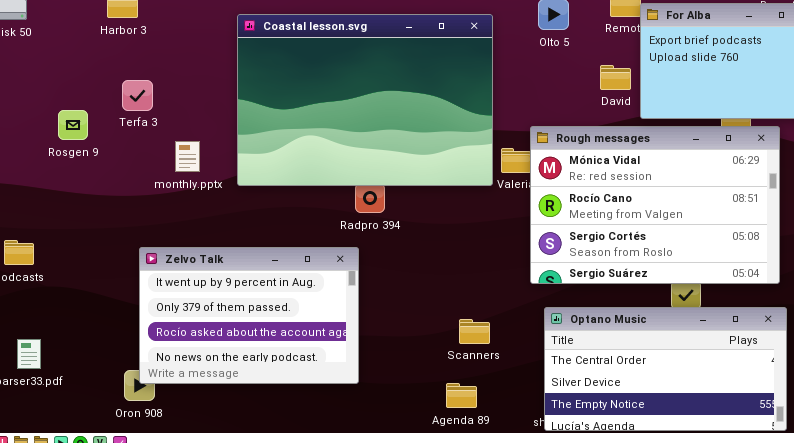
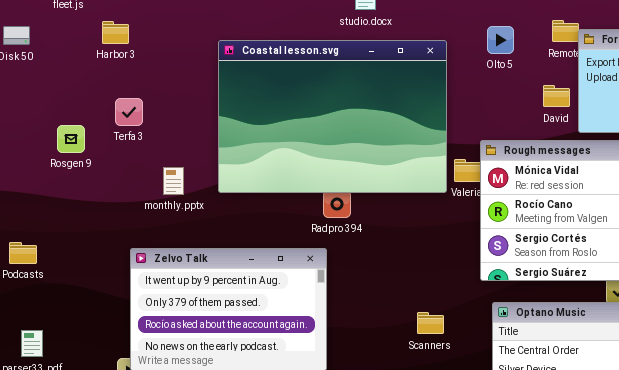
monthly.pptx: [175,141,200,172] -> [163,167,184,195], moved

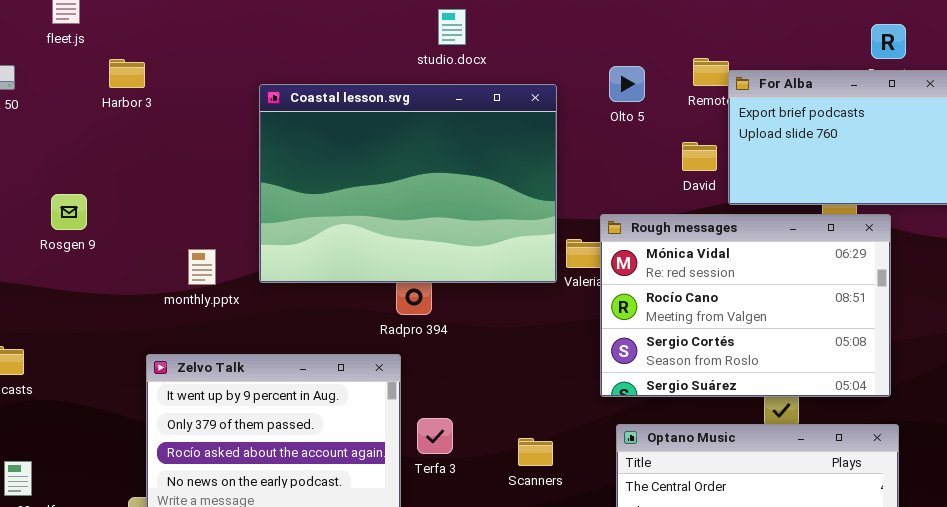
Terfa 3: [115,98,143,126] -> [417,418,453,454], moved

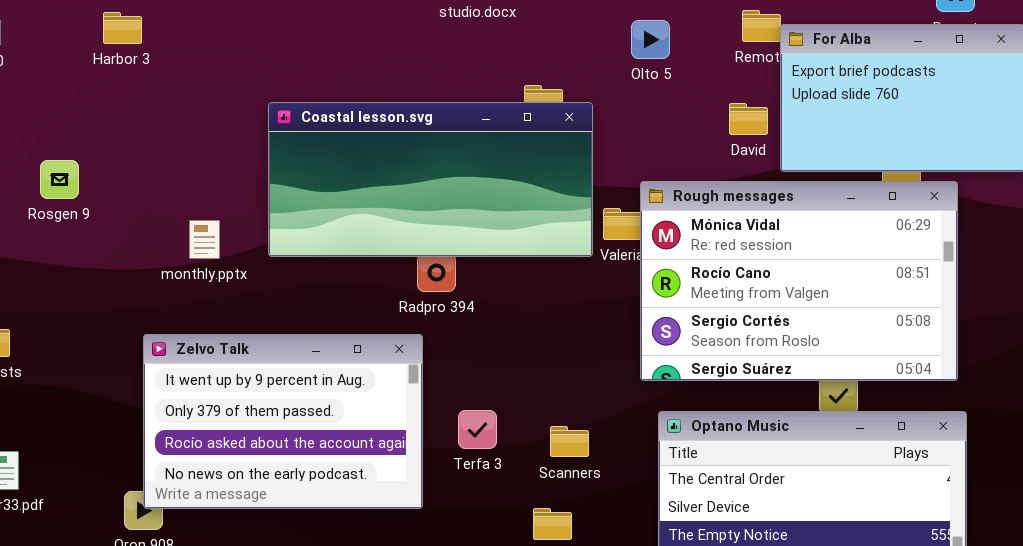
Olto 5: [609,66,645,102] -> [631,20,670,59], moved
Coastal lesson.svg: [259,84,557,283] -> [268,102,593,257], resized
Terfa 3: [417,418,453,454] -> [458,410,497,449], moved

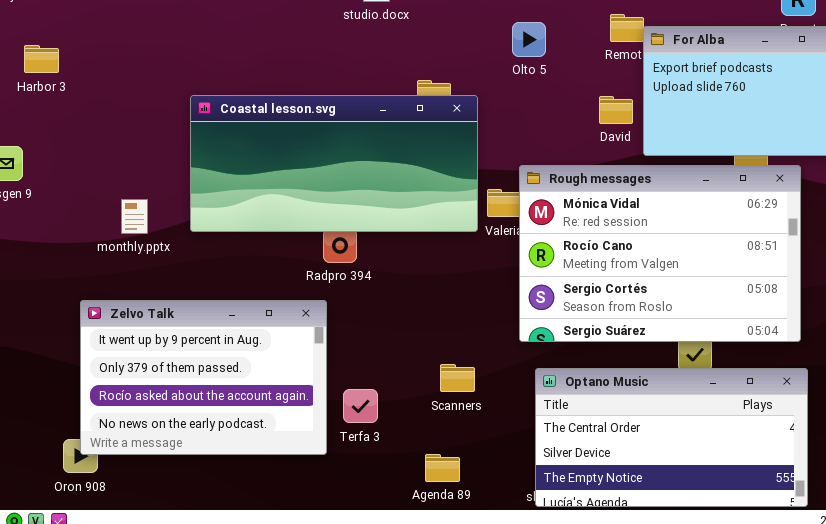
Harbor 3: [103,12,142,44] -> [24,45,59,73], moved
Terfa 3: [458,410,497,449] -> [343,389,378,423], moved
Scanners: [550,426,589,457] -> [440,364,475,392], moved

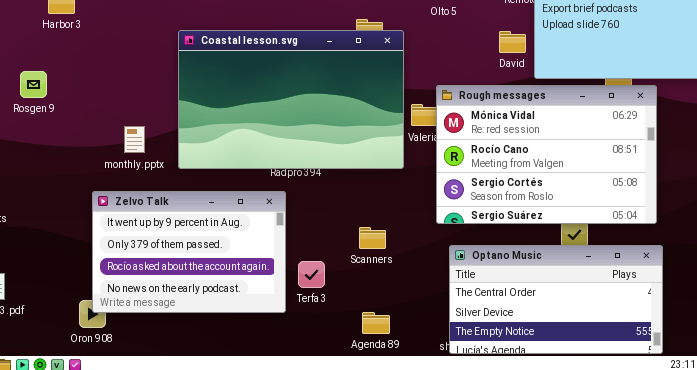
Coastal lesson.svg: [190,95,478,232] -> [178,30,404,169], resized
monthly.pptx: [121,199,148,234] -> [124,126,145,153], moved
Scanners: [440,364,475,392] -> [359,227,386,249], moved

